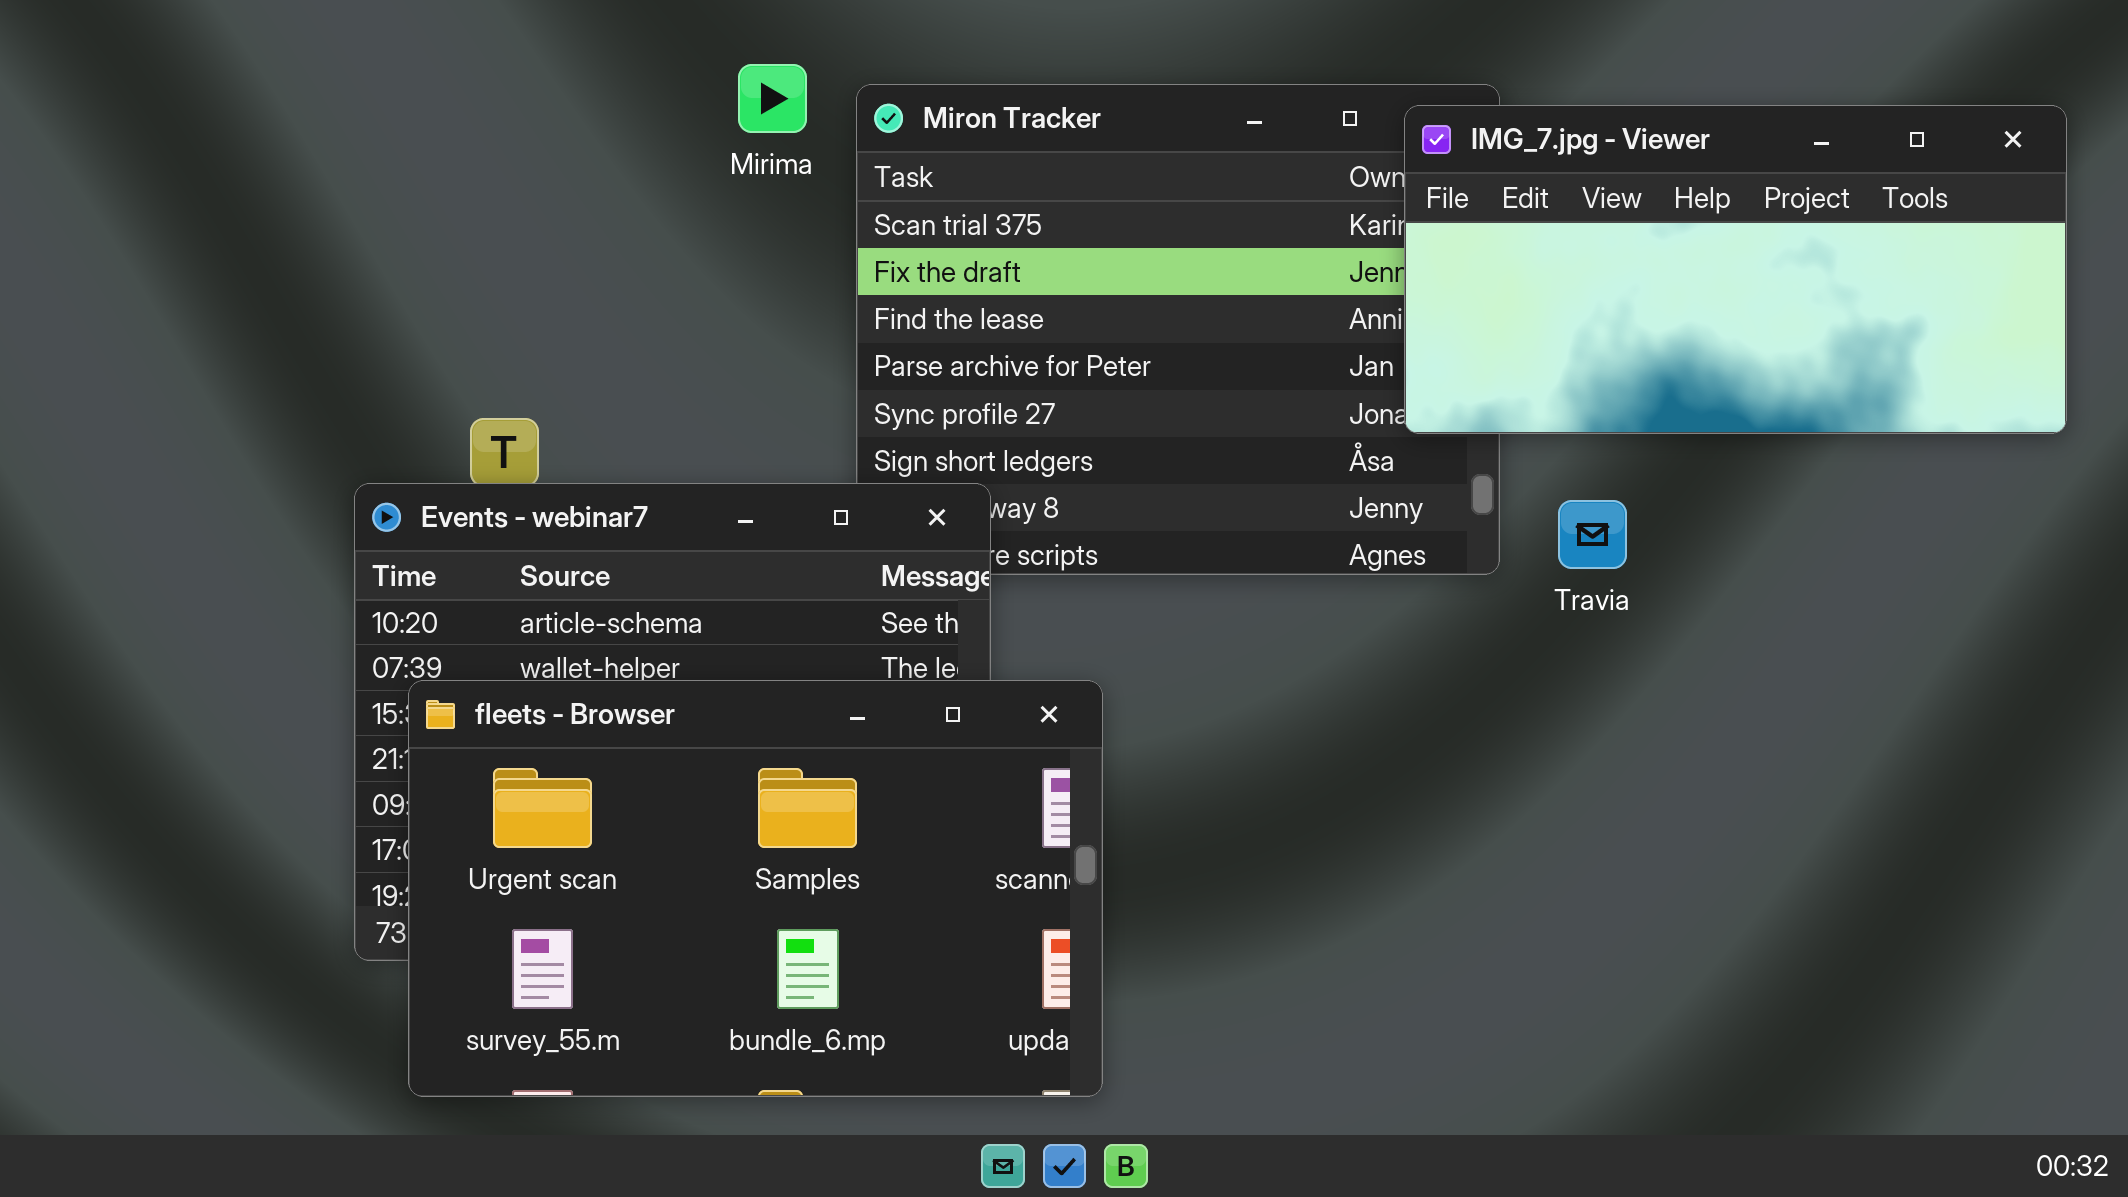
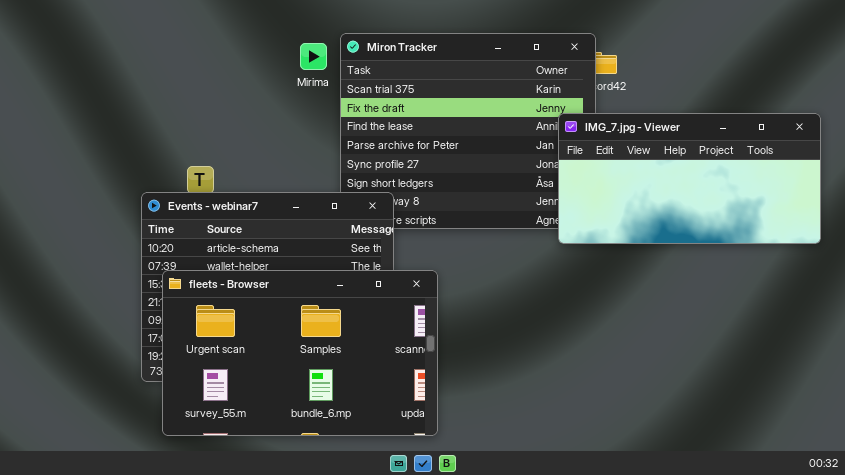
Mirima: [738,64,807,133] -> [300,43,327,70], moved
IMG_7.jpg - Viewer: [1404,105,2067,434] -> [558,113,821,244], moved

